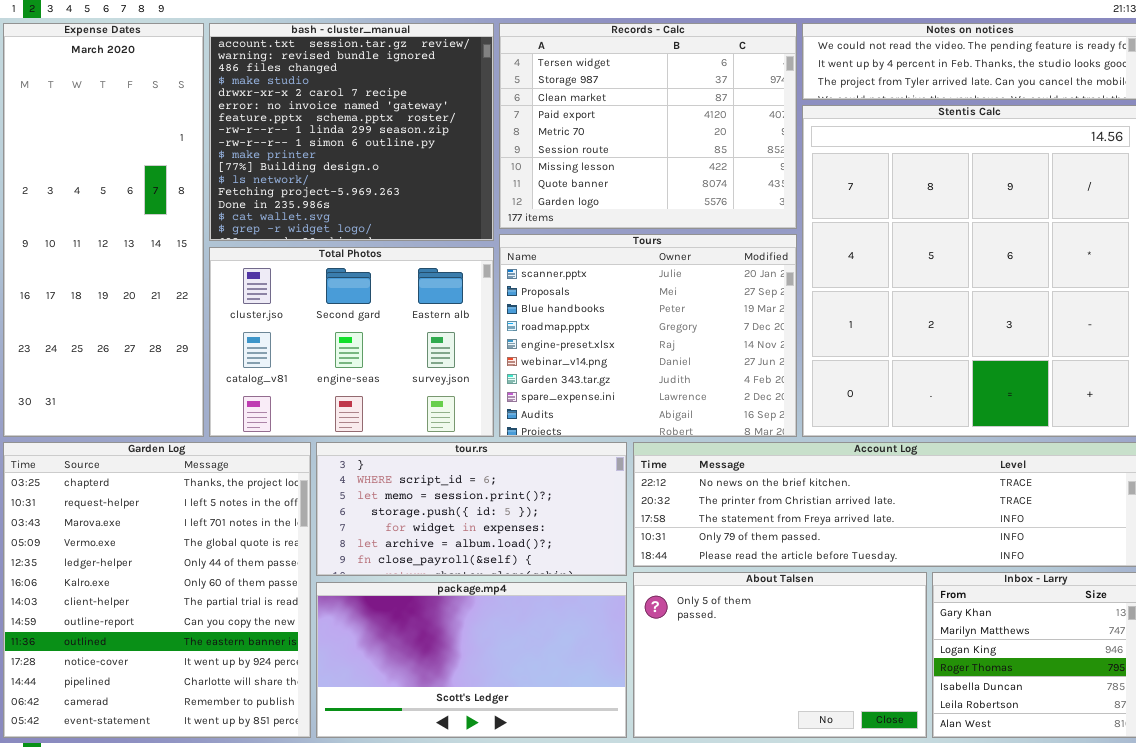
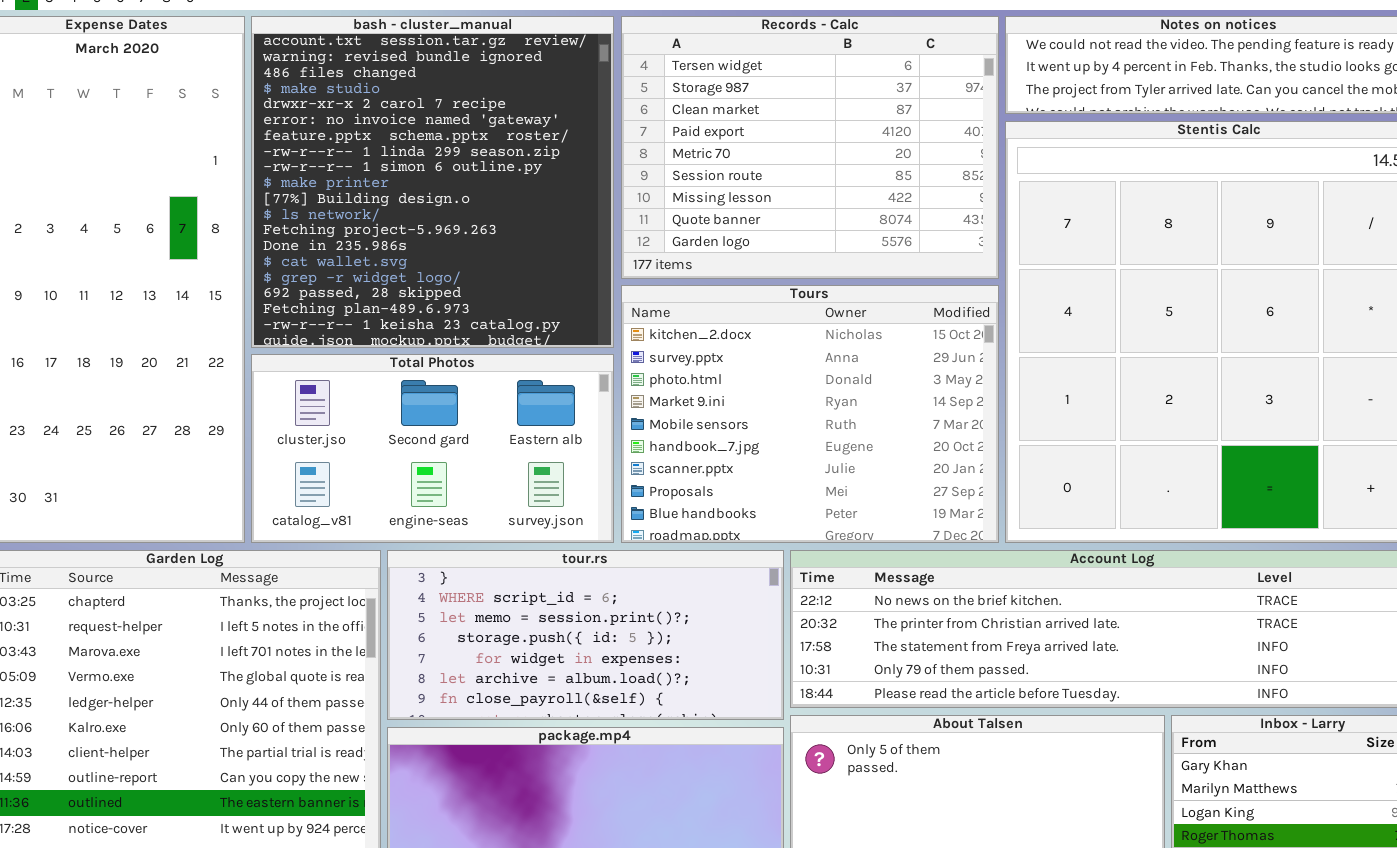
bash - cluster_manual: [209,23,494,241] -> [251,16,614,348], resized
Tours: [499,234,797,437] -> [621,285,999,543], scrolled up 6 rows
Total Photos: [209,247,494,437] -> [251,354,614,543], resized

